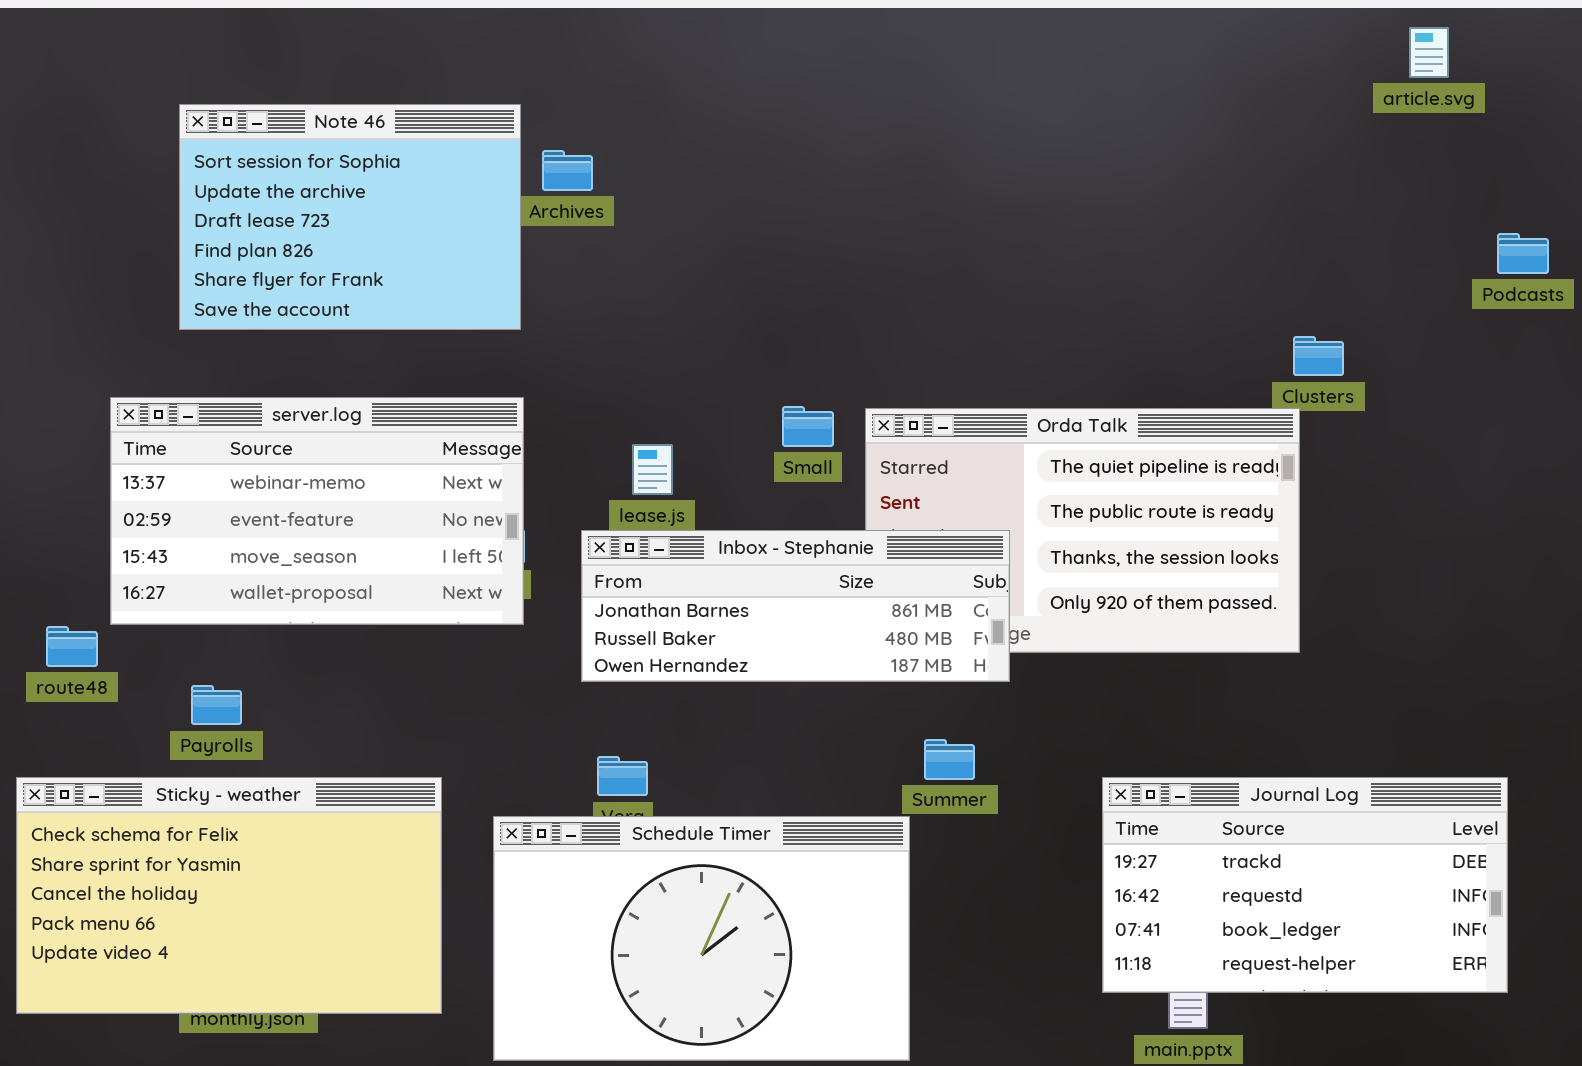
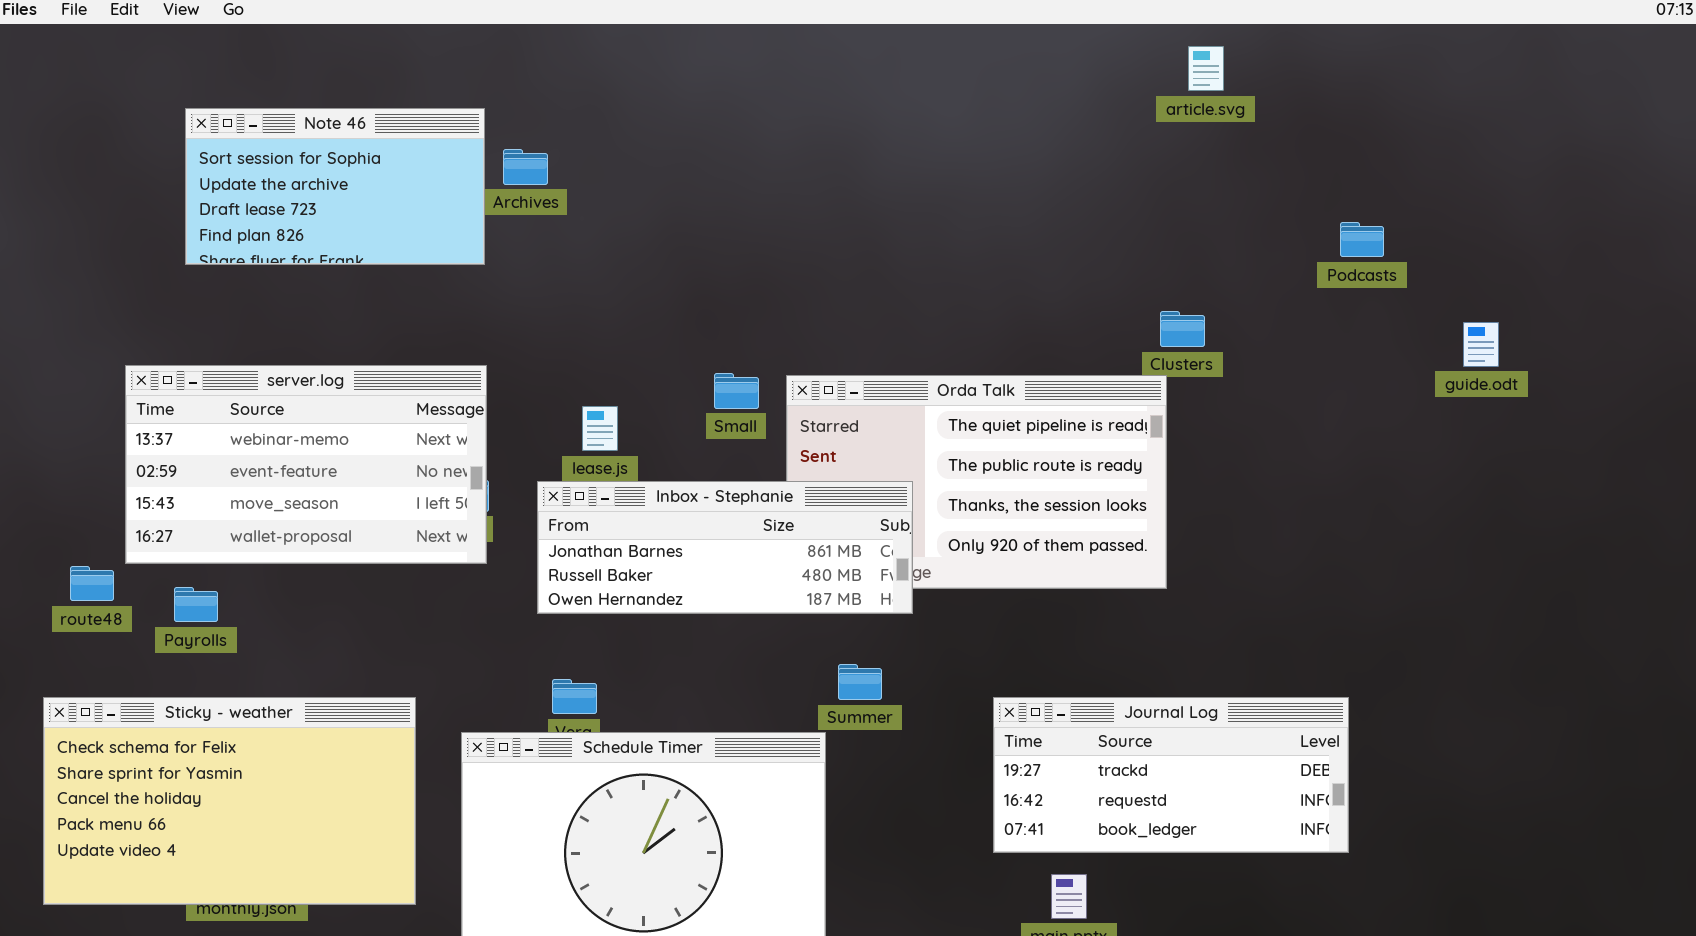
article.svg: [1409,27,1449,78] -> [1188,46,1224,91], moved
Note 46: [179,104,521,330] -> [185,108,485,265], resized
Payrolls: [191,685,242,725] -> [174,587,218,622], moved
Journal Log: [1102,777,1508,993] -> [993,697,1349,853], resized

